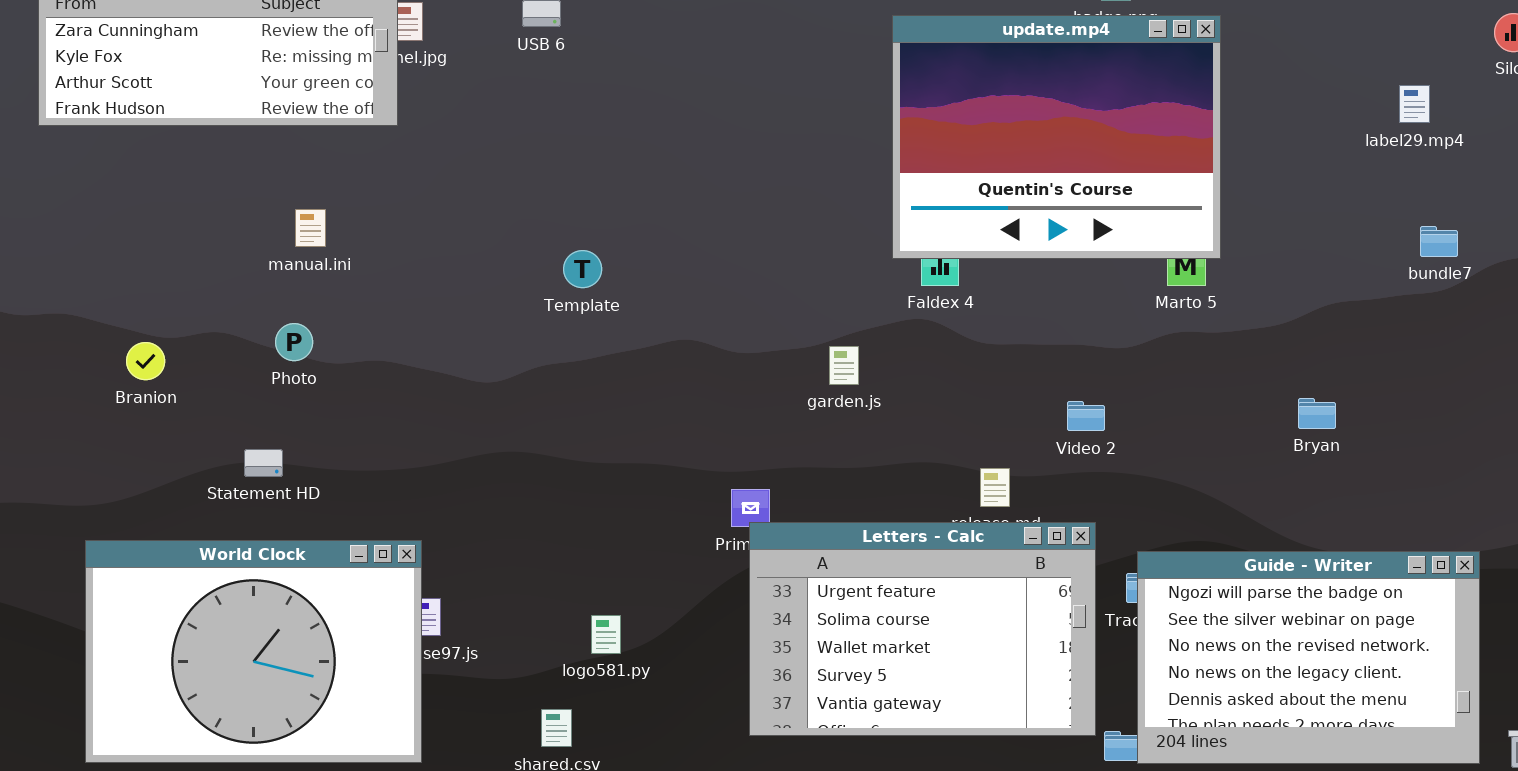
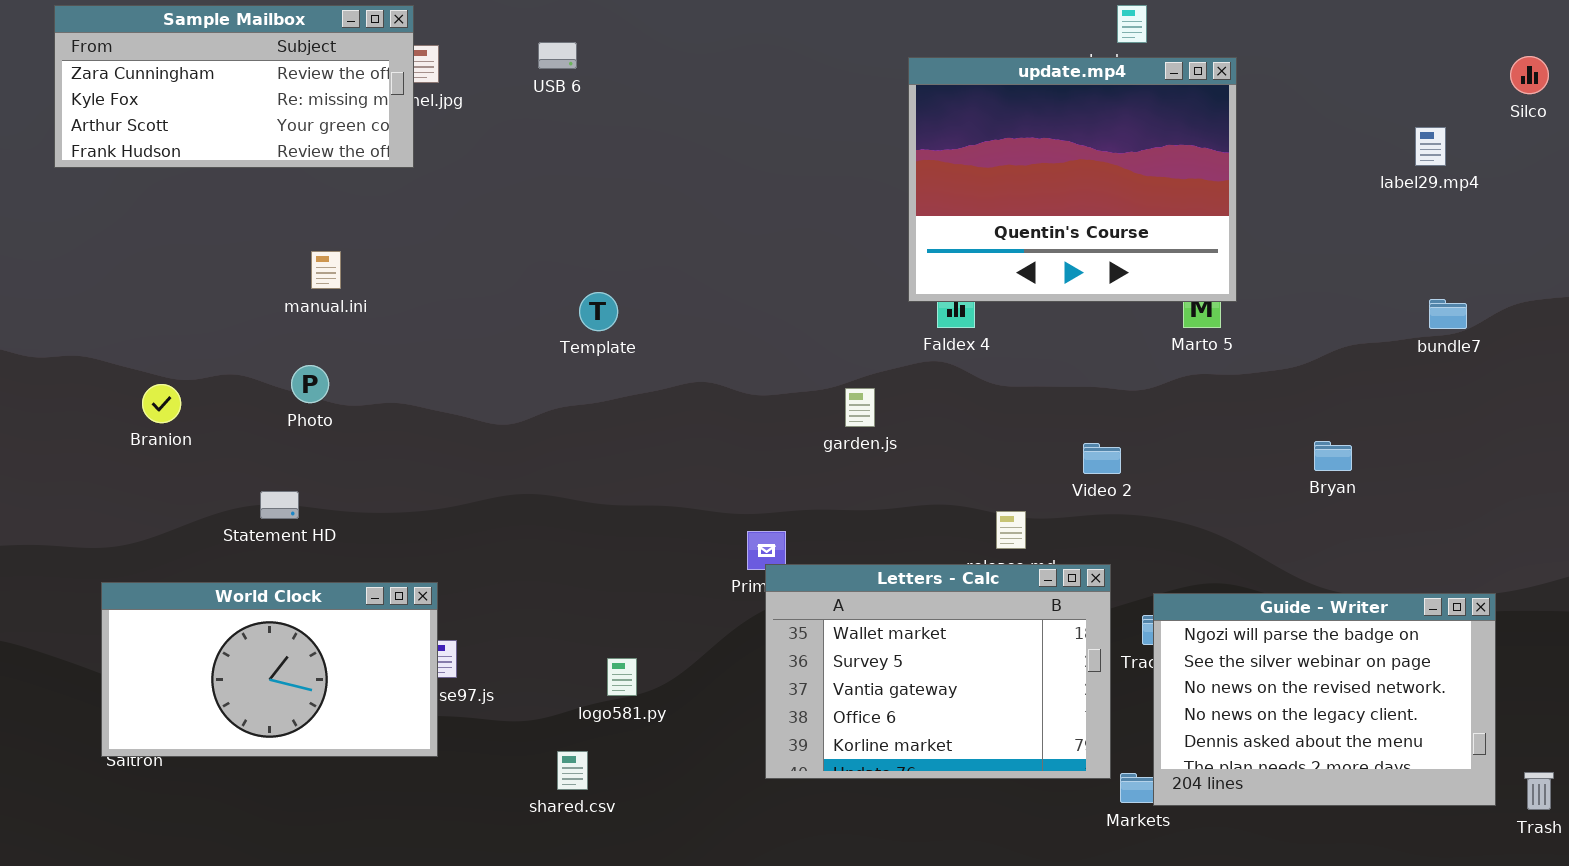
bundle7: [1420,226,1458,257] -> [1429,299,1467,329], moved
Letters - Calc: [749,522,1096,736] -> [765,564,1111,779], scrolled down 2 rows
World Clock: [85,540,422,763] -> [101,582,438,757], resized

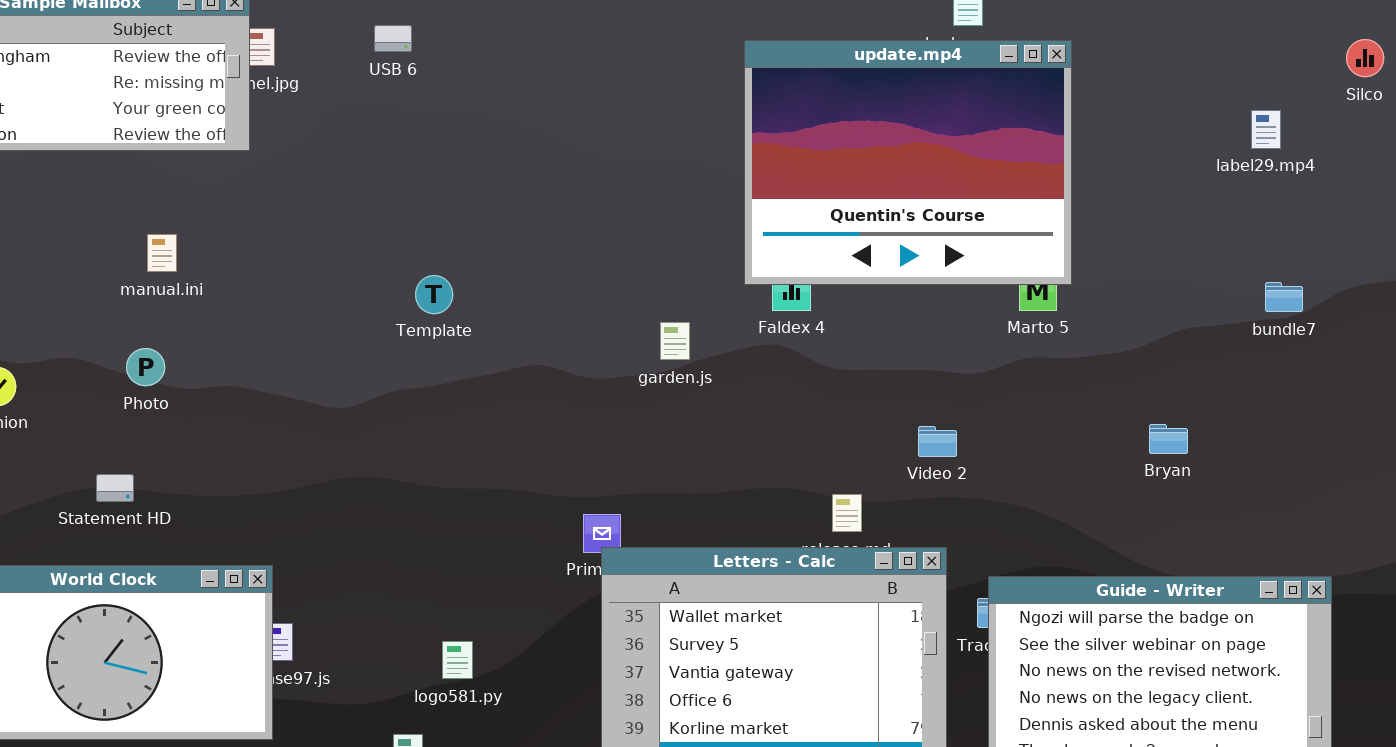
garden.js: [845,388,875,427] -> [660,322,690,360], moved

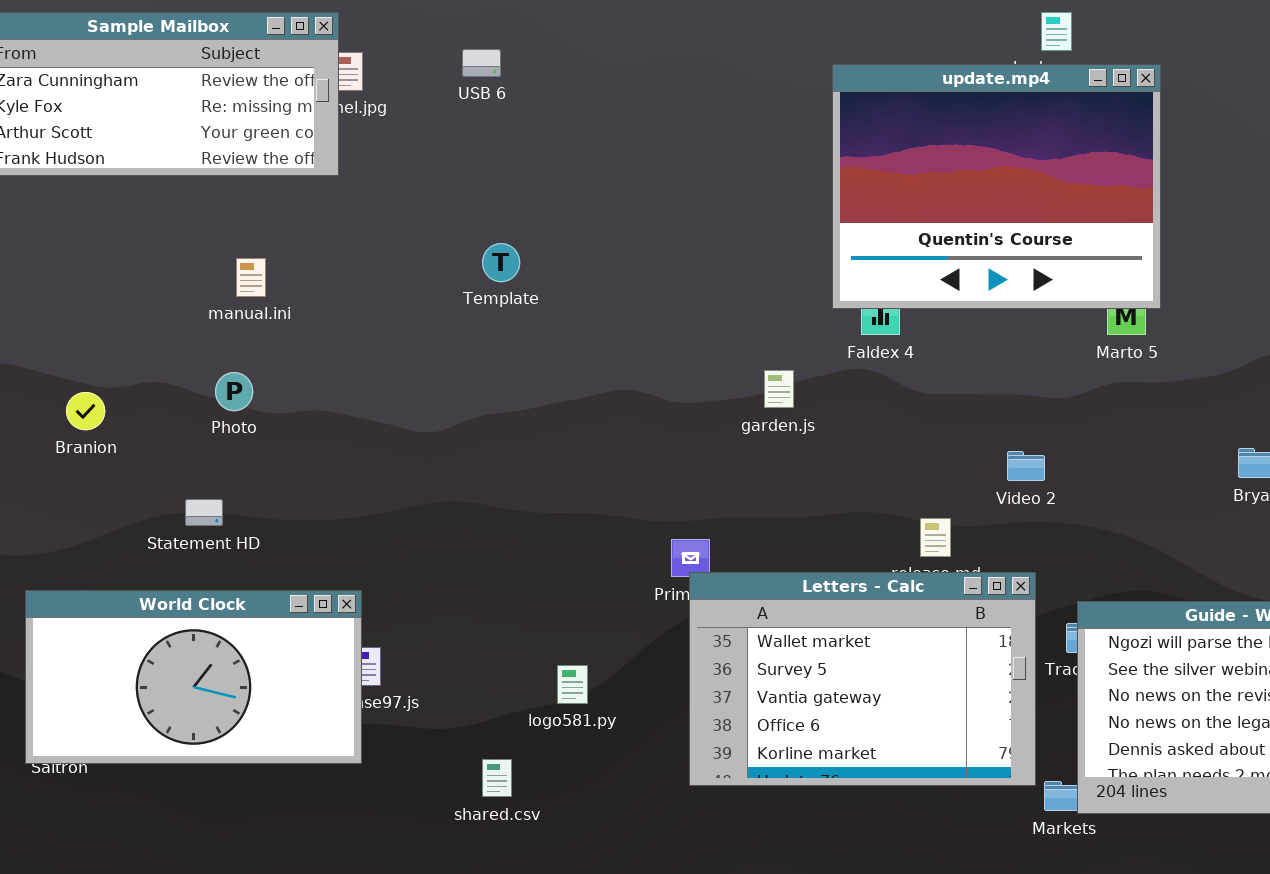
Template: [415,275,453,314] -> [482,243,520,282], moved
garden.js: [660,322,690,360] -> [764,370,794,408], moved
logo581.py: [442,641,473,679] -> [557,665,588,704], moved

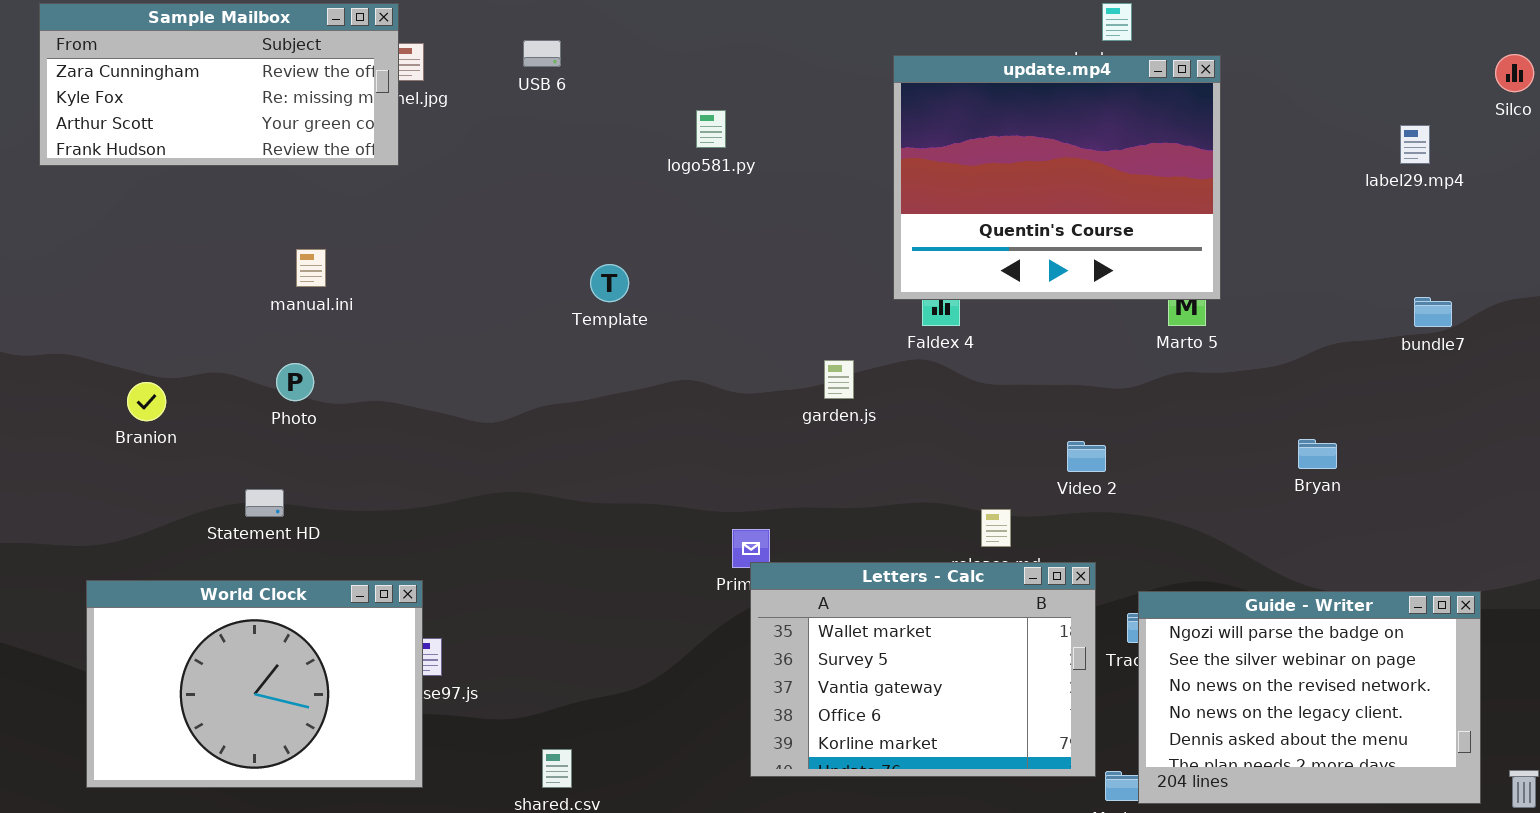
Template: [482,243,520,282] -> [590,264,629,302], moved
World Clock: [25,590,362,764] -> [86,580,423,788], resized
logo581.py: [557,665,588,704] -> [696,110,726,148], moved

